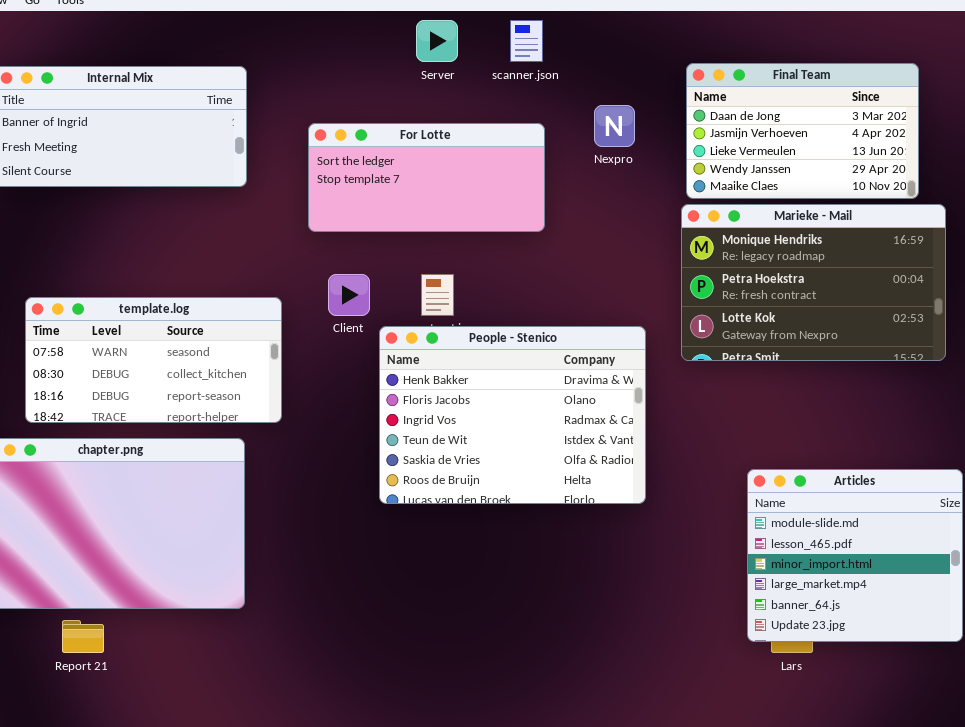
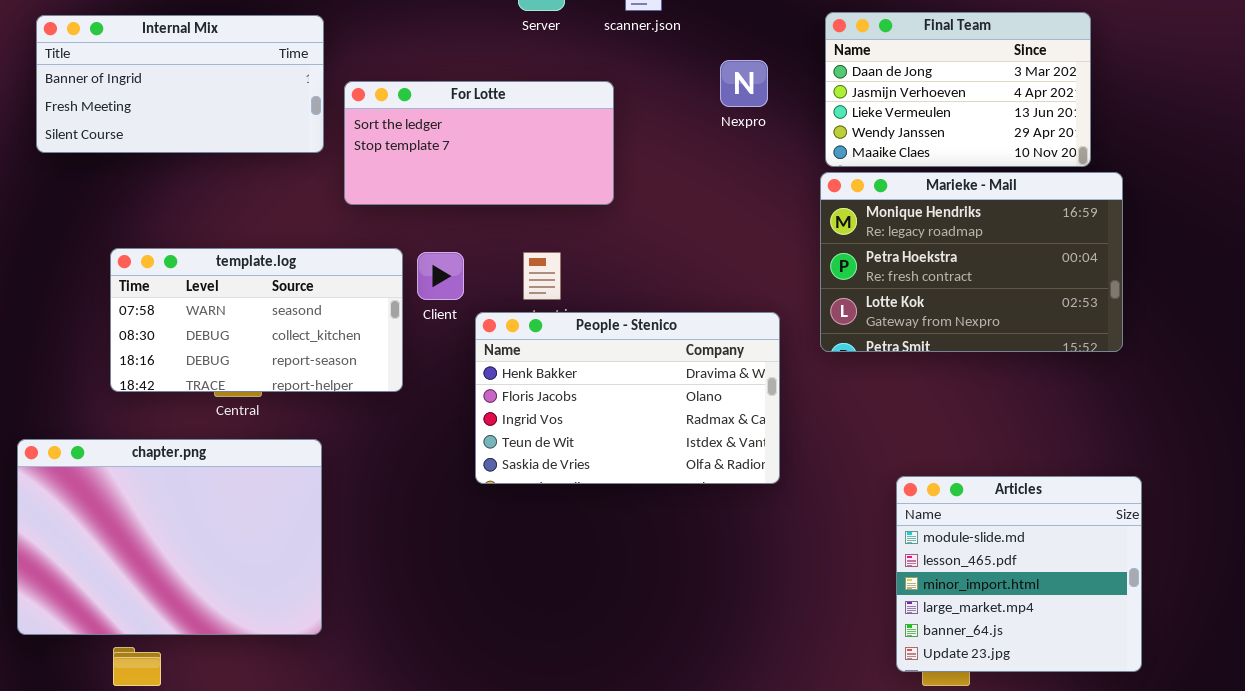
For Lotte: [308,123,545,232] -> [344,81,614,205], moved
template.log: [25,297,282,423] -> [110,248,403,392], moved
People - Stenico: [379,326,646,504] -> [475,312,780,484], resized

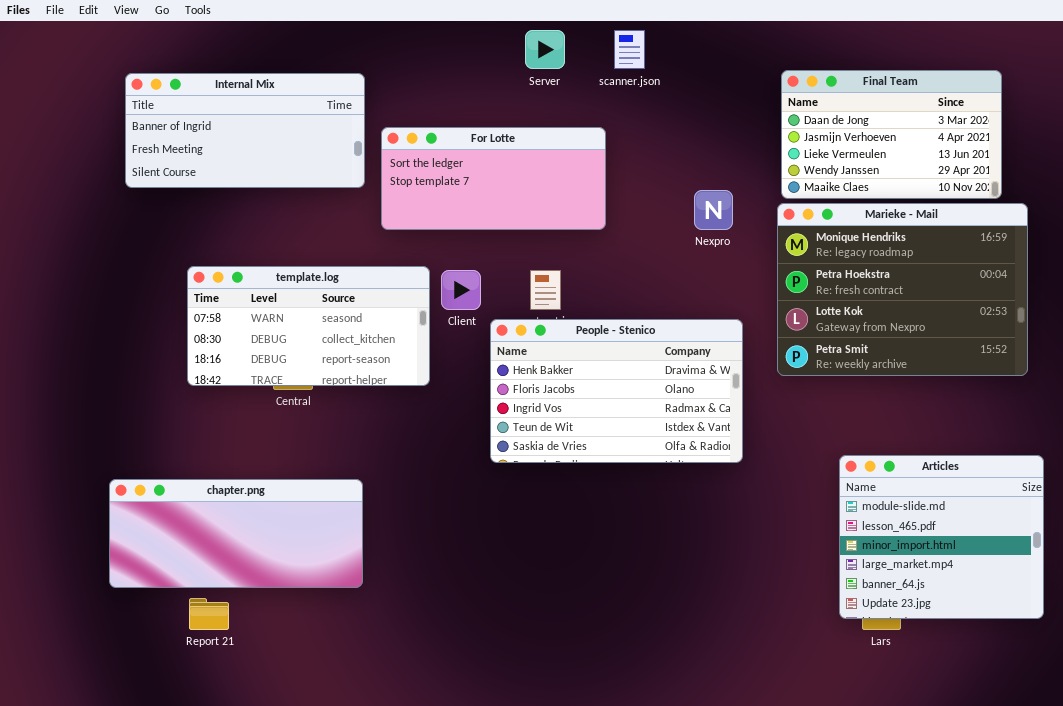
Nexpro: [720,60,768,107] -> [694,190,733,230], moved
Marieke - Mail: [820,172,1123,352] -> [777,203,1028,376], resized
chapter.png: [17,439,322,635] -> [109,479,363,588], resized

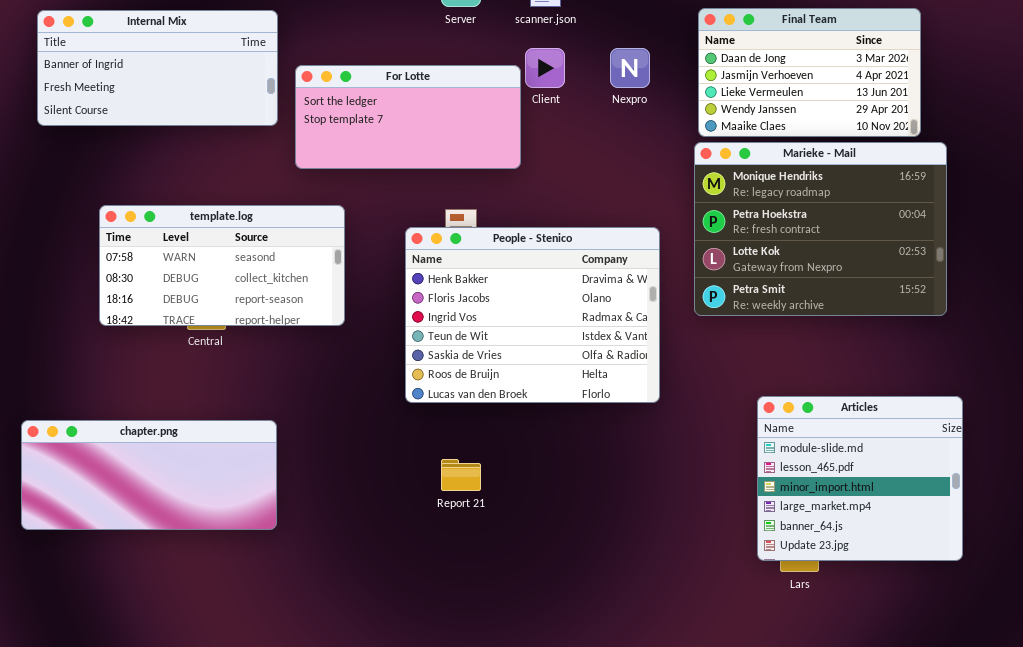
Nexpro: [694,190,733,230] -> [610,48,650,88], moved
Client: [441,270,481,310] -> [525,48,565,88], moved
People - Stenico: [490,319,743,463] -> [405,227,660,403], resized
Report 21: [189,598,229,630] -> [441,459,481,491], moved

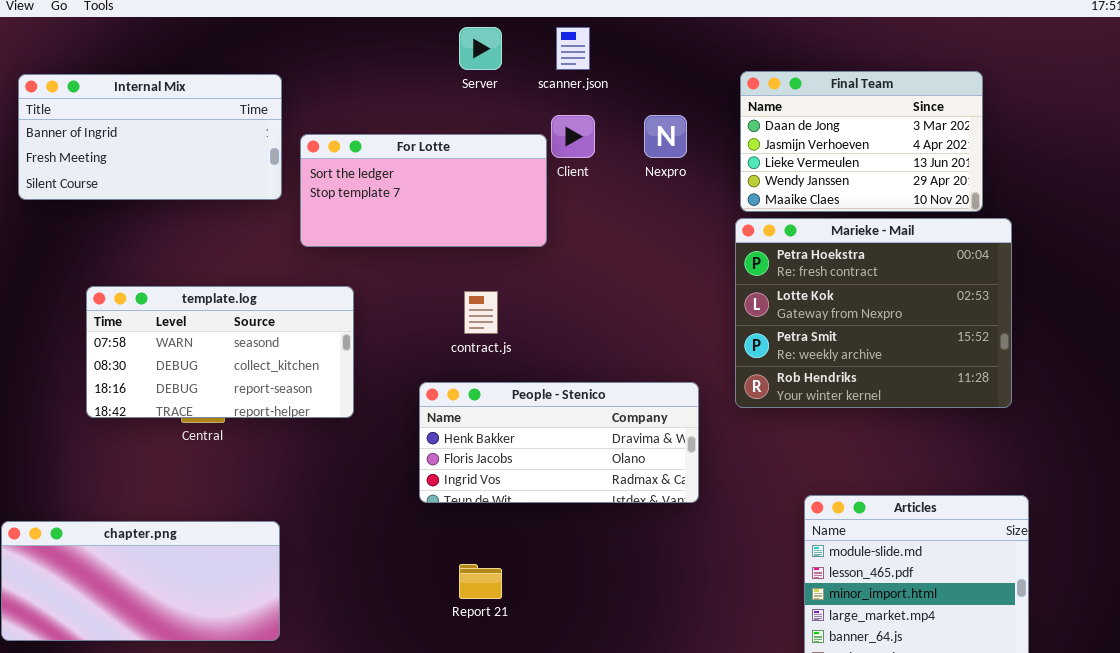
Marieke - Mail: [694,142,947,316] -> [735,218,1012,408], scrolled down 1 row
People - Stenico: [405,227,660,403] -> [419,382,699,503], resized

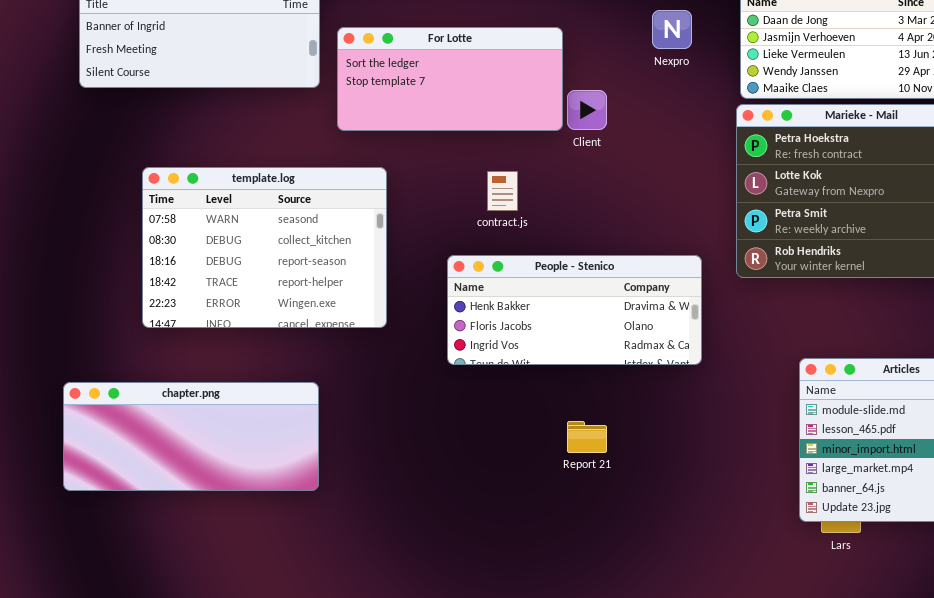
Client: [551,115,595,158] -> [567,90,607,130], moved
template.log: [86,286,354,418] -> [142,167,387,328], resized
Report 21: [459,564,502,599] -> [567,421,607,453], moved

